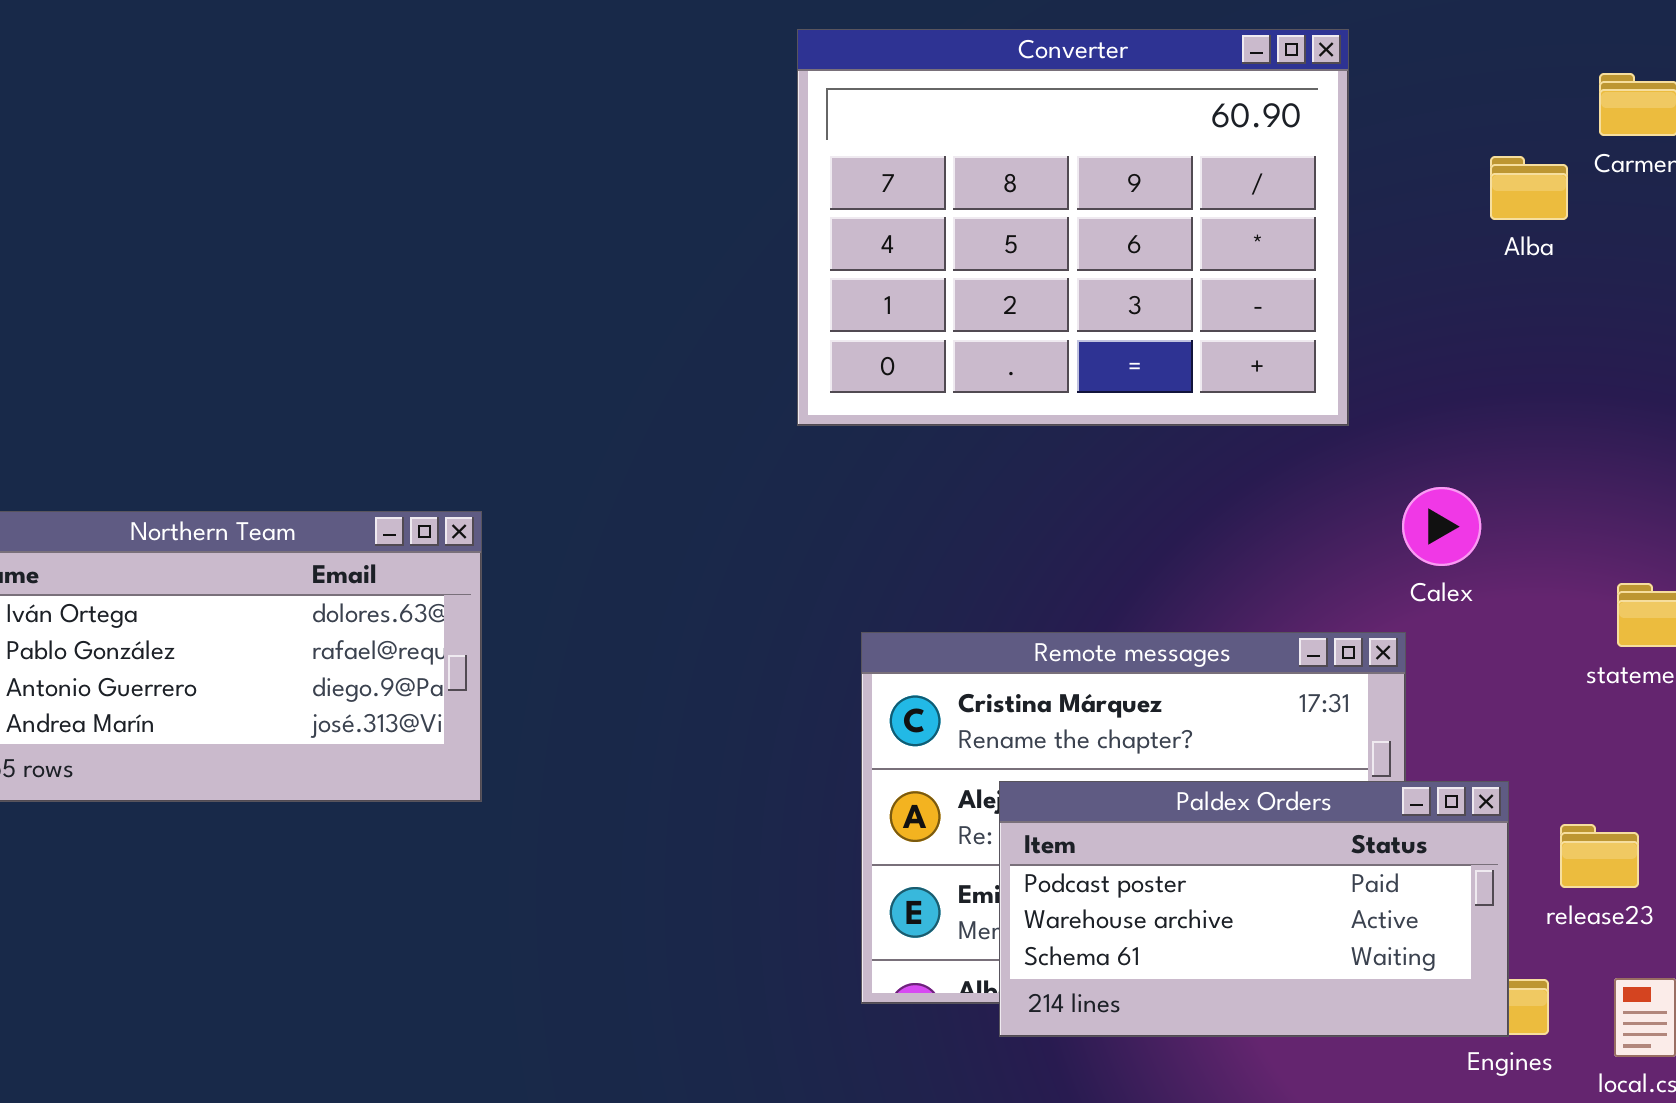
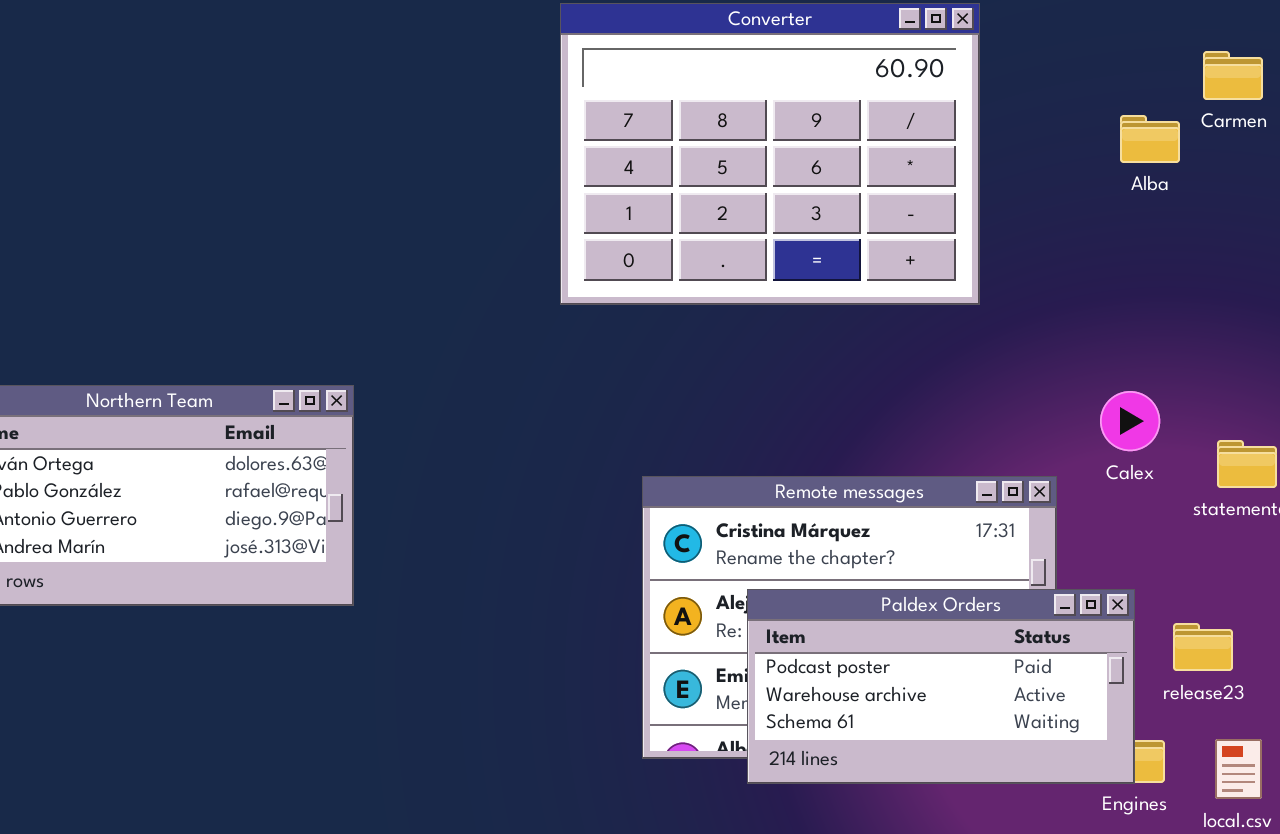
Converter: [797,29,1349,426] -> [560,3,980,305], moved
Calex: [1402,487,1481,566] -> [1100,391,1160,451], moved

